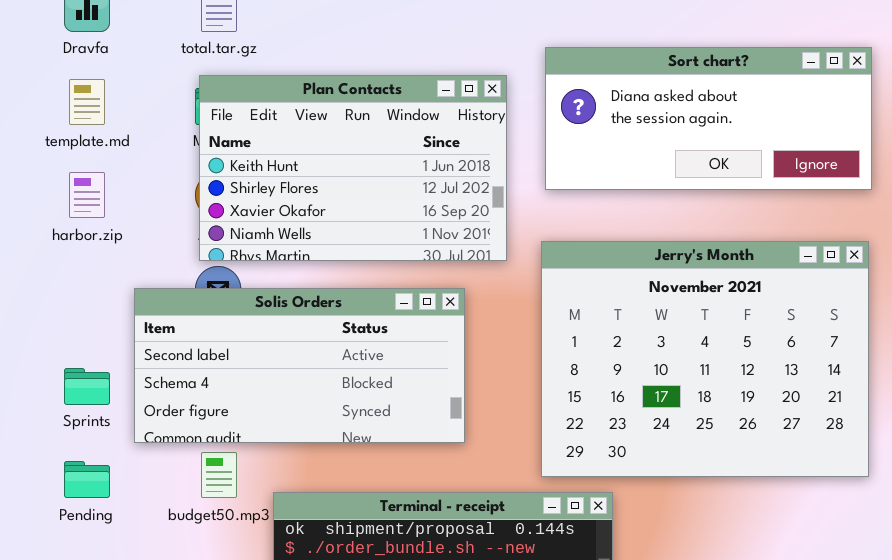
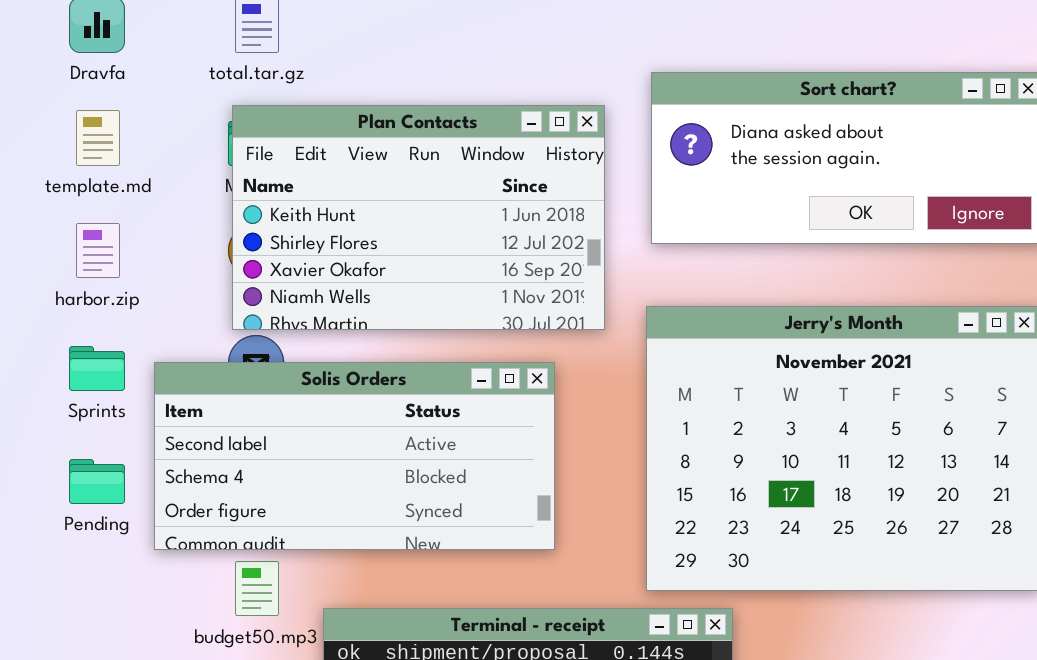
Sprints: [64,368,110,405] -> [69,346,125,391], moved
Pending: [64,461,110,498] -> [69,459,125,504], moved

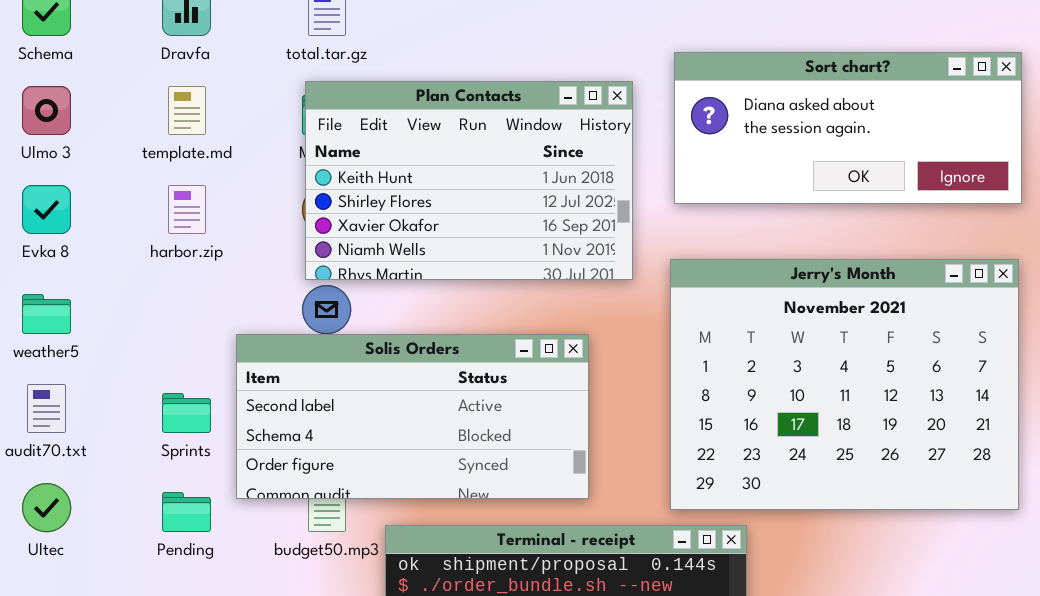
Sprints: [69,346,125,391] -> [162,393,211,433], moved
Solis Orders: [154,362,555,550] -> [236,334,589,499], moved
Pending: [69,459,125,504] -> [162,492,211,532], moved

